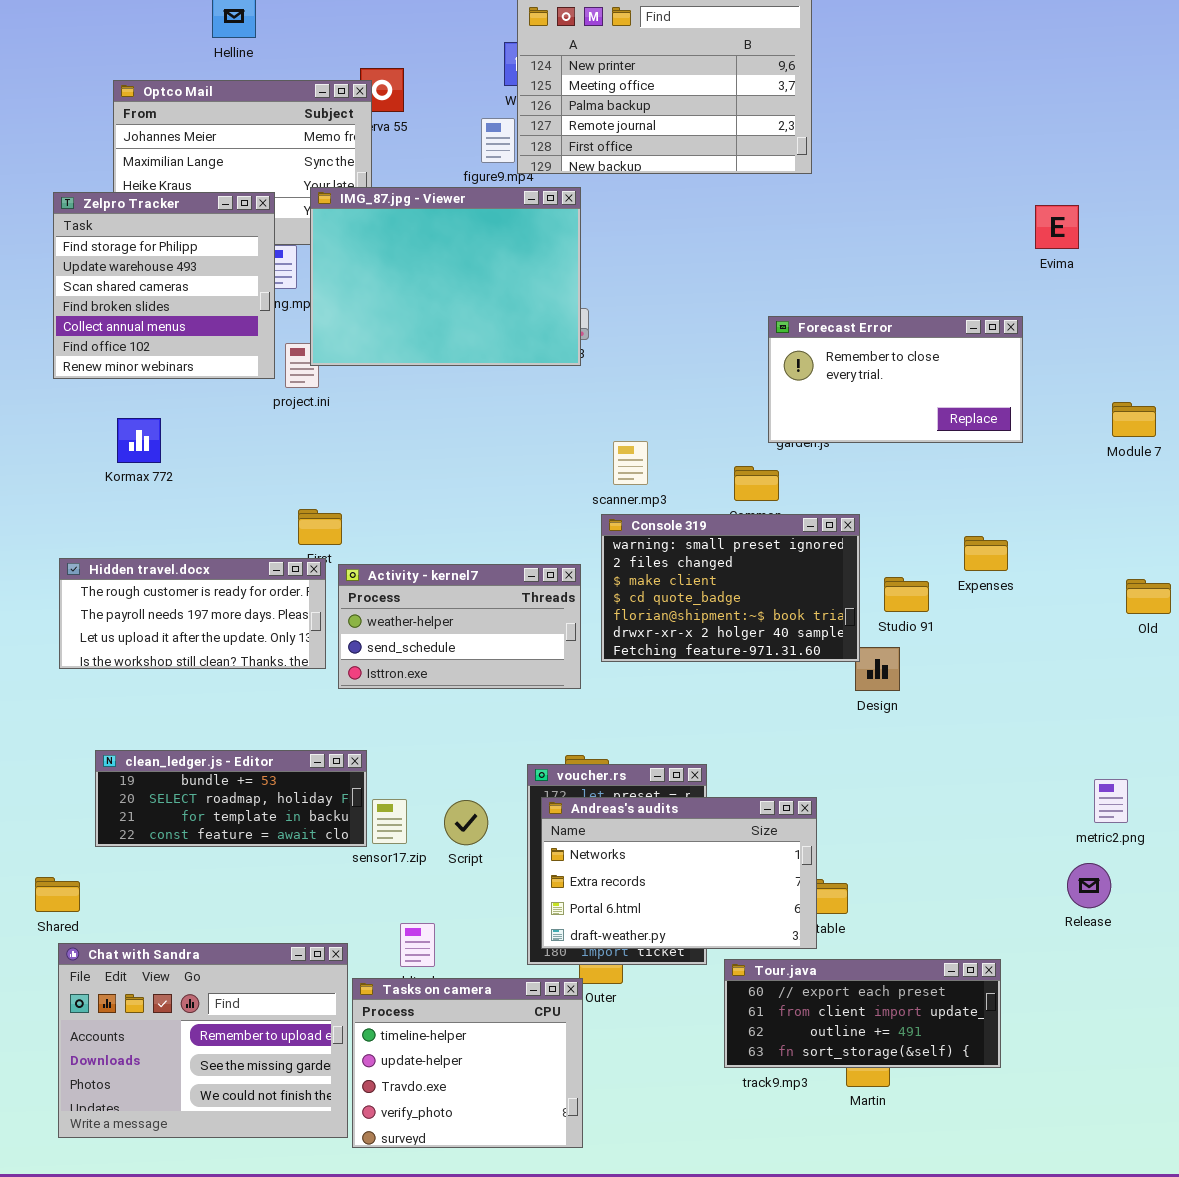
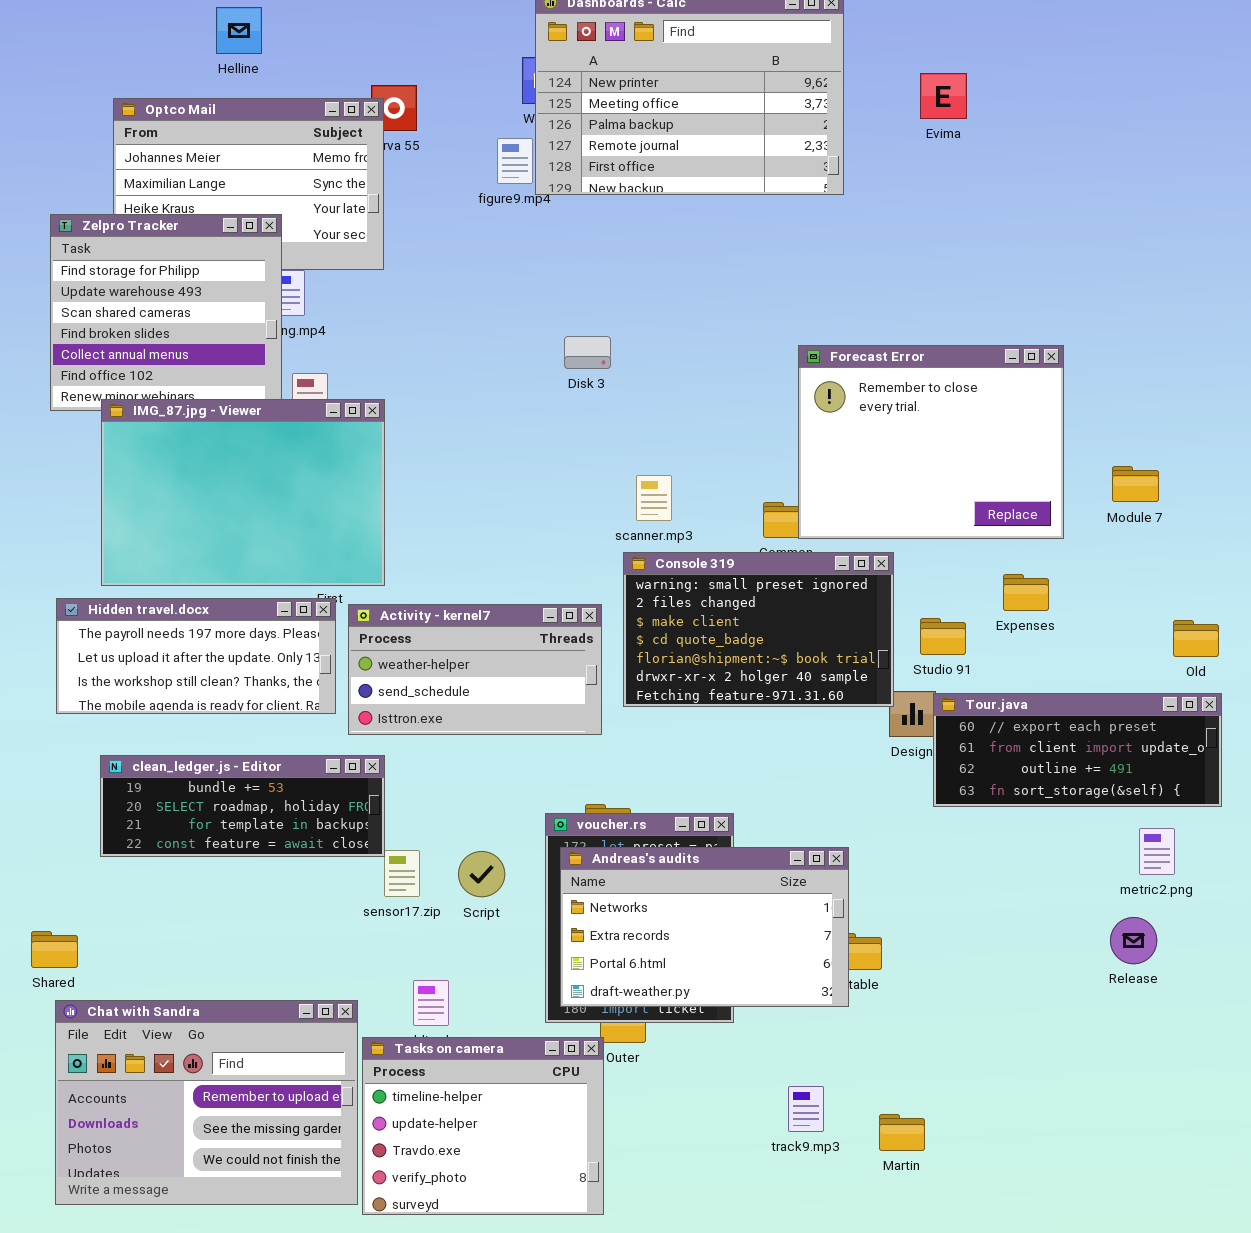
IMG_87.jpg - Viewer: [310,187,581,366] -> [101,399,385,586], moved
Evima: [1035,205,1079,249] -> [920,73,967,119], moved
Forecast Error: [768,316,1023,443] -> [798,345,1064,539], resized
Module 7: [1112,402,1156,437] -> [1112,466,1159,502], moved
Hidden travel.docx: [59,558,326,669] -> [56,598,336,714], scrolled down 1 row
clean_ledger.js - Editor: [95,750,367,847] -> [100,755,385,857], moved
Tour.java: [724,959,1001,1068] -> [933,693,1222,807], moved

